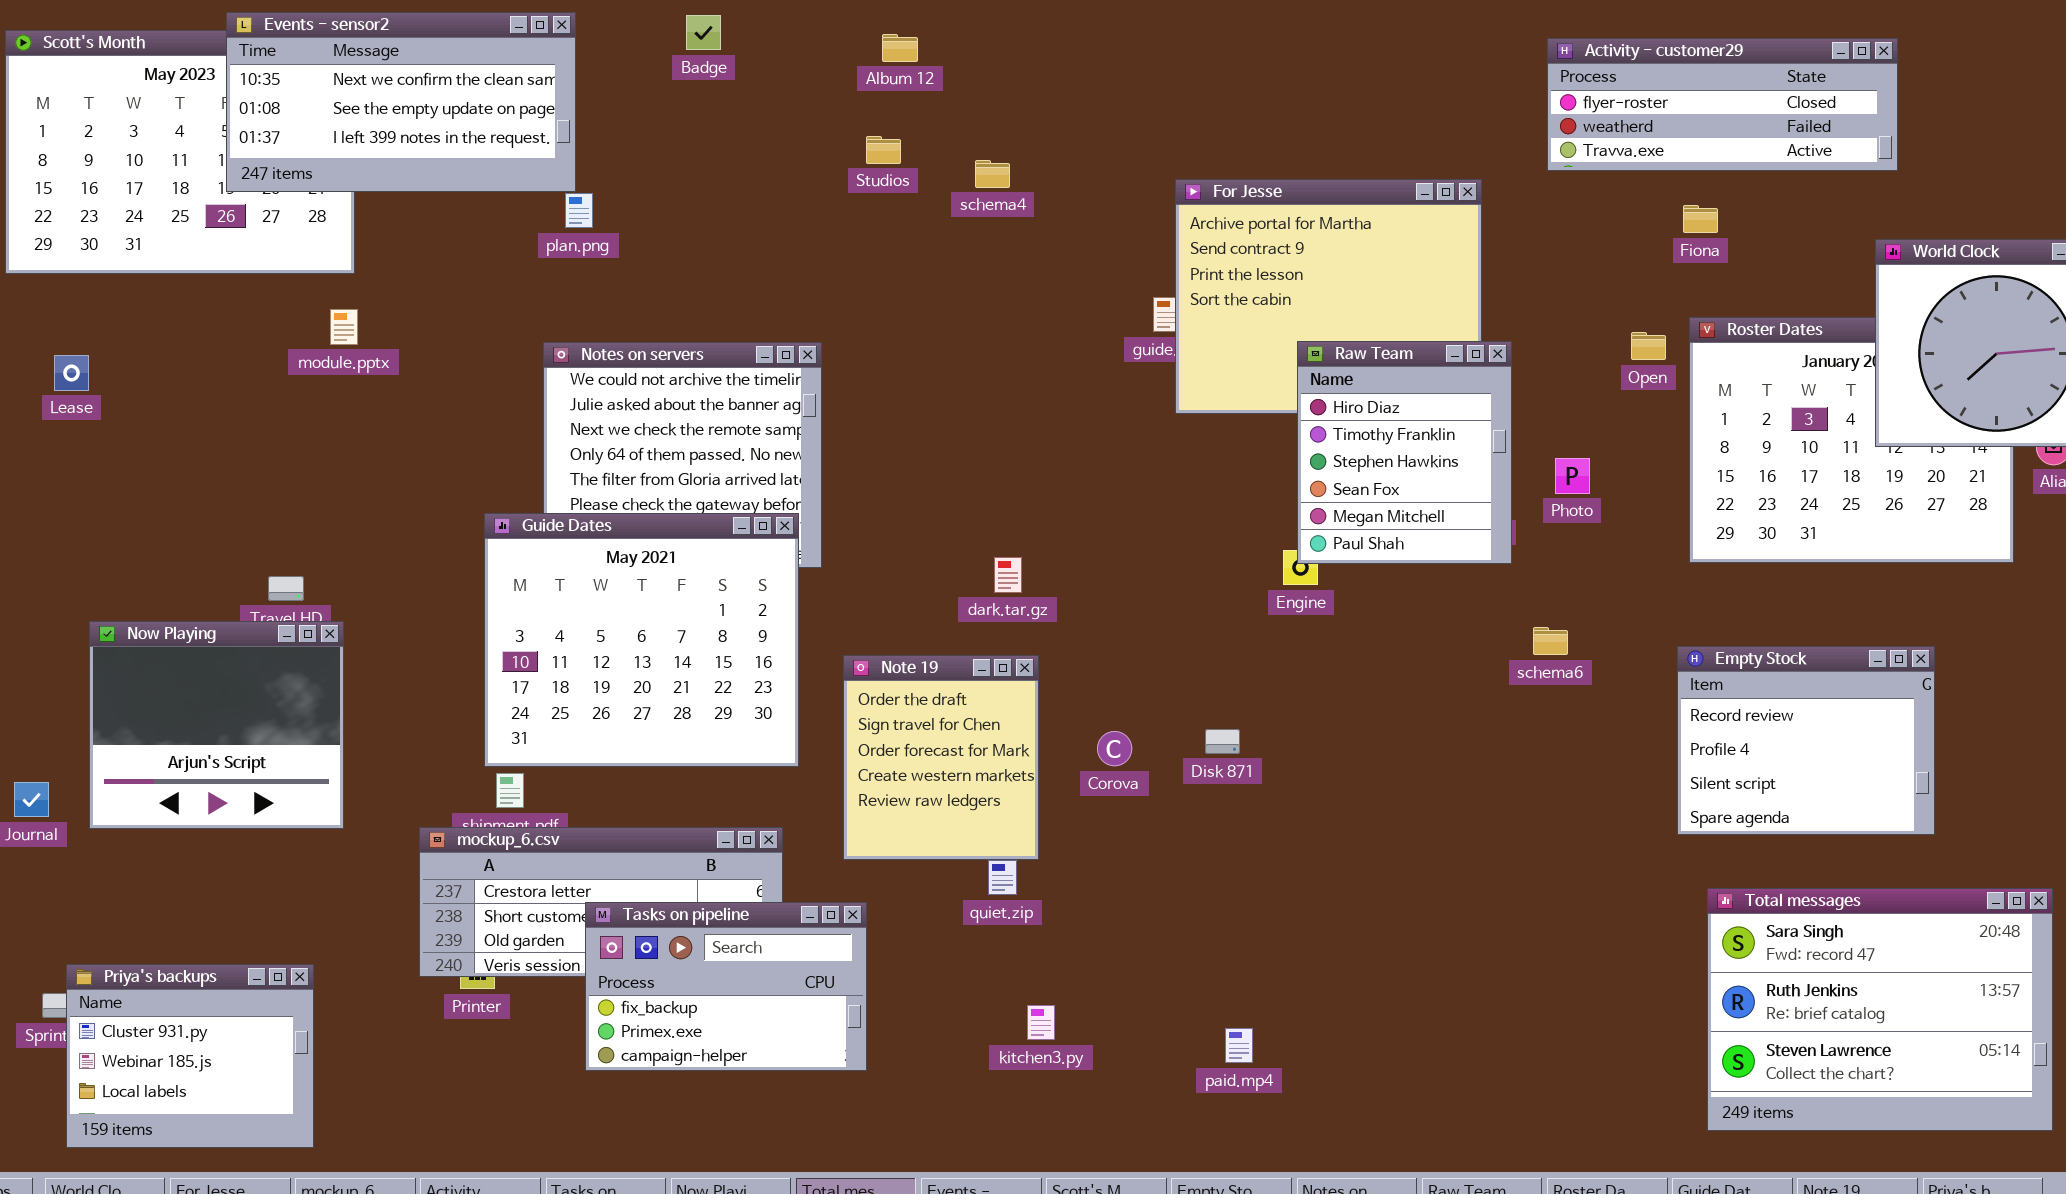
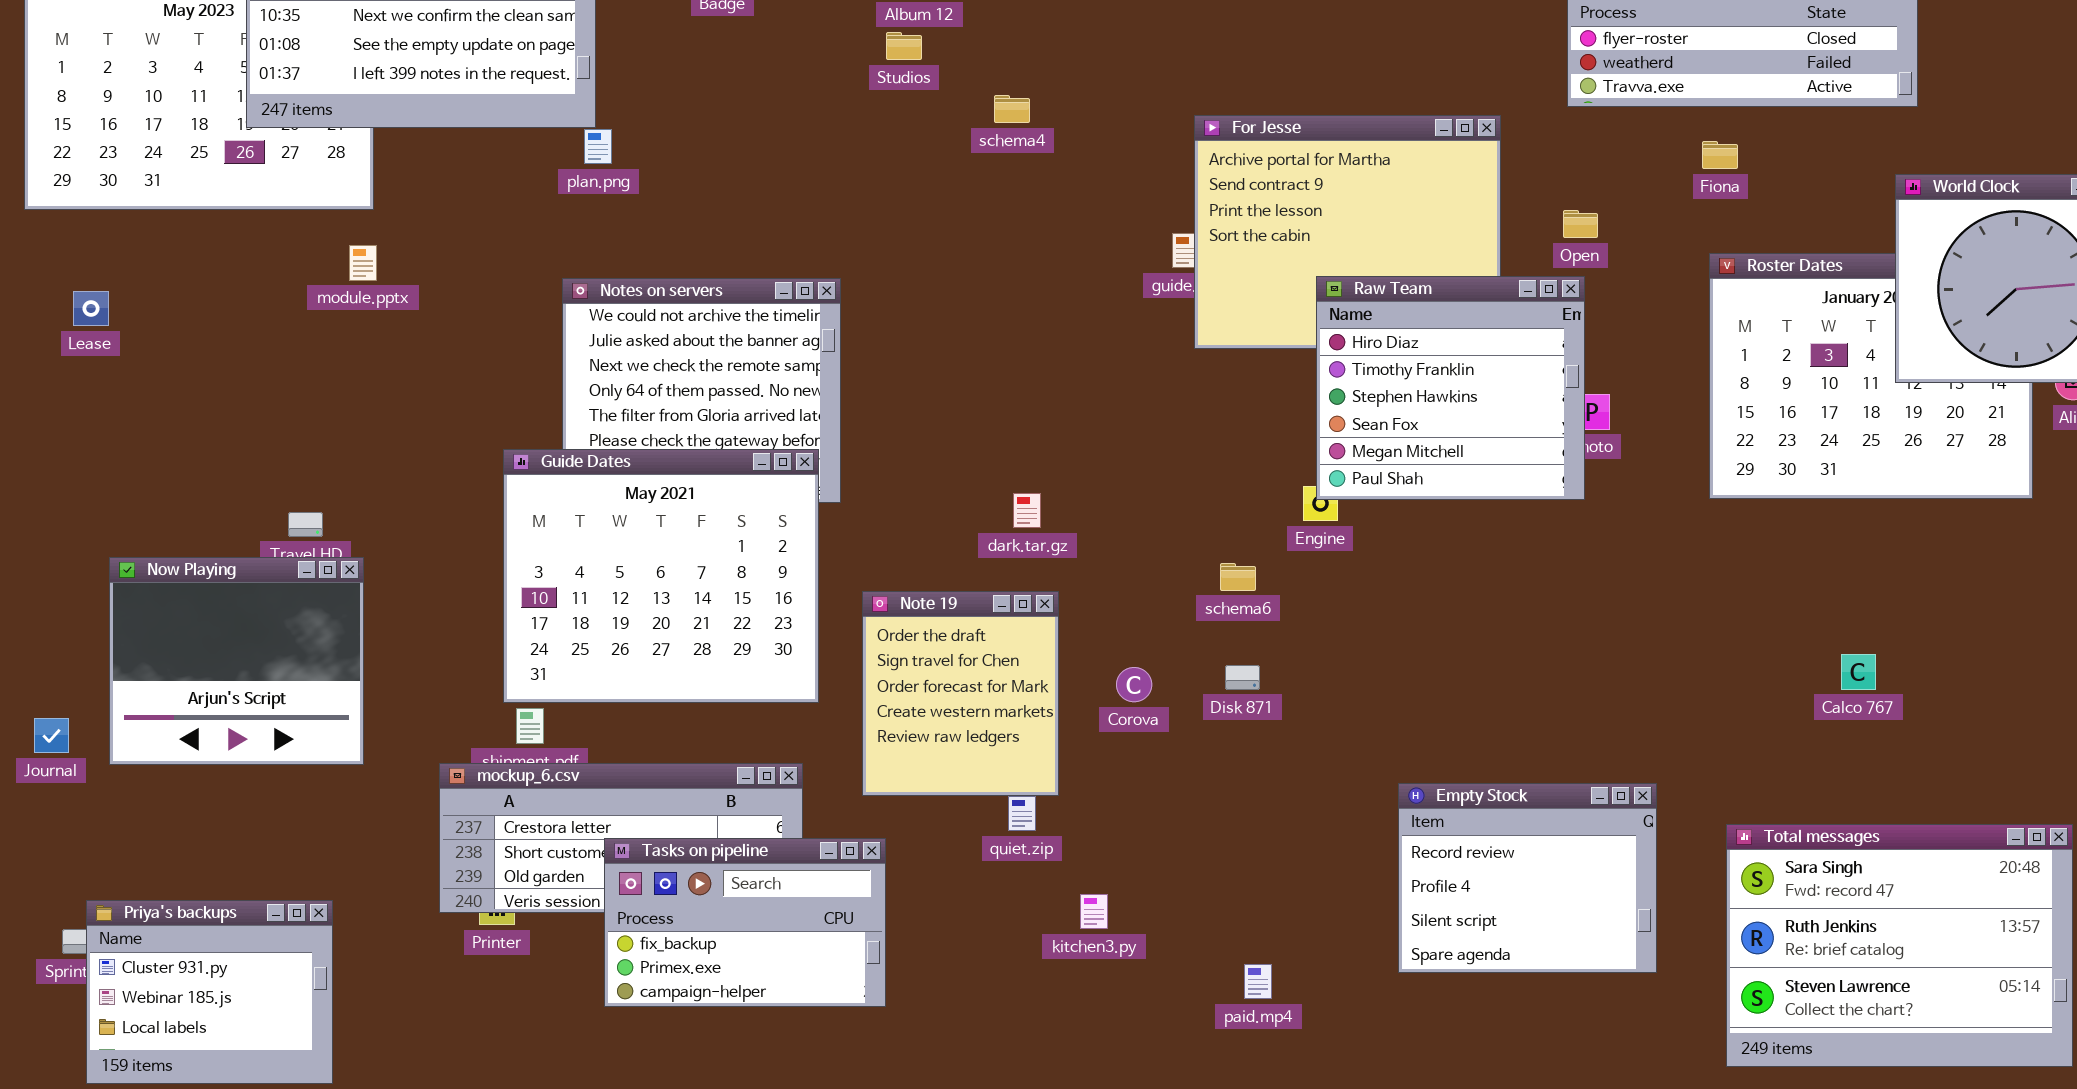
Studios: [866,136,901,164] -> [886,32,922,60], moved
Open: [1631,332,1666,360] -> [1563,210,1598,238], moved
Raw Team: [1297,341,1512,564] -> [1316,276,1585,500], resized
schema6: [1533,627,1568,655] -> [1220,563,1256,591], moved
Empty Stock: [1677,646,1935,835] -> [1398,783,1657,973], moved
kitchen3.py: [1027,1005,1055,1040] -> [1080,894,1108,929], moved

